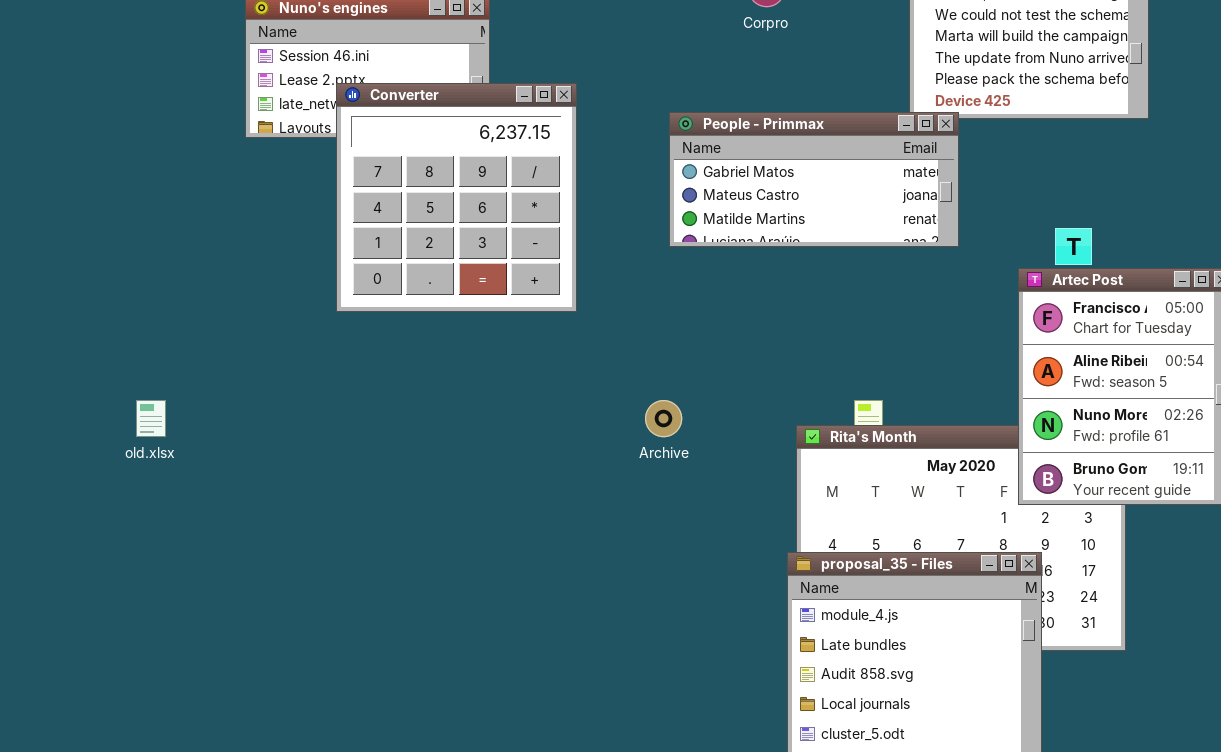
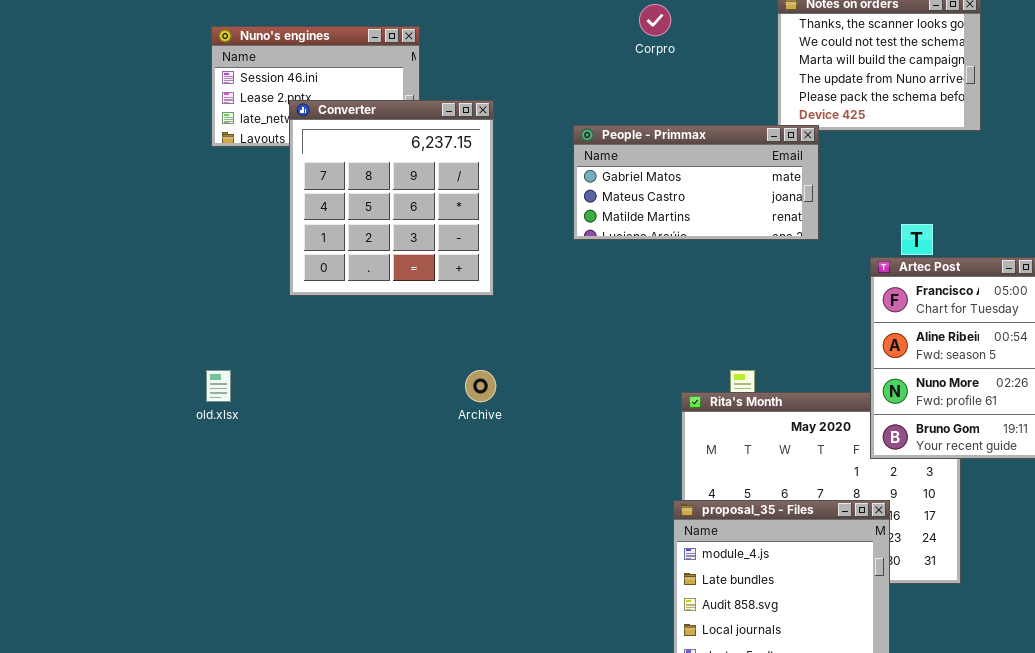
old.xlsx: [136,400,166,437] -> [206,370,231,402], moved
Archive: [645,400,682,437] -> [465,370,496,402], moved

